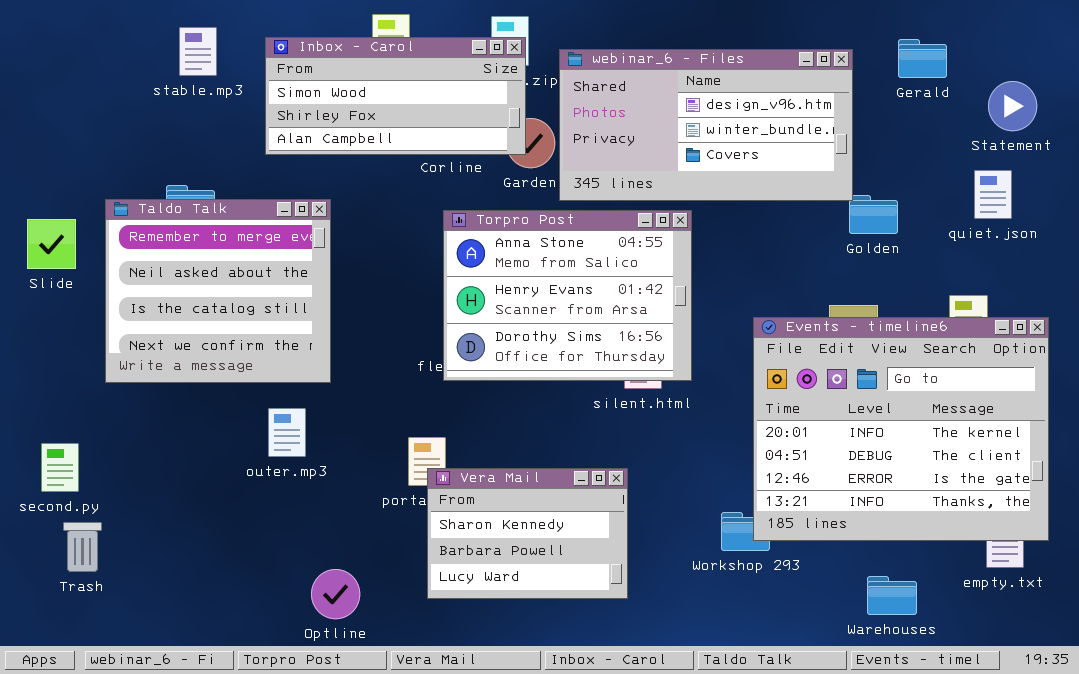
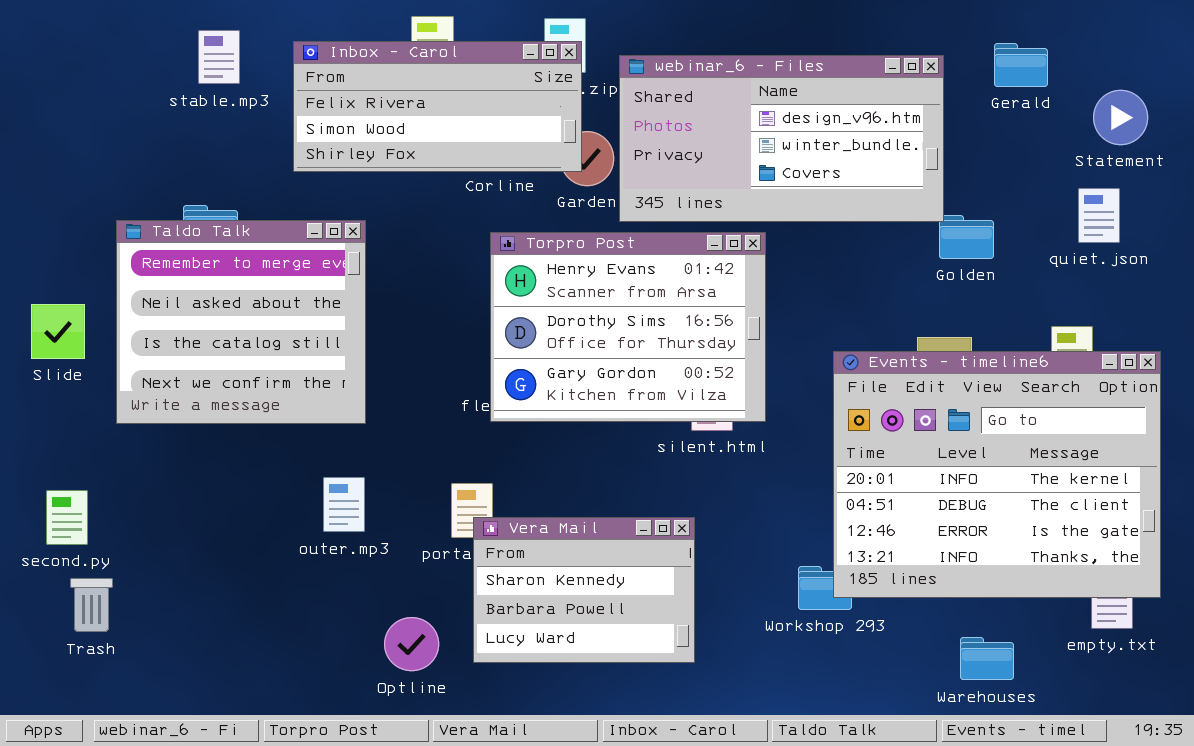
Inbox - Carol: [265,37,526,155] -> [293,41,582,172], scrolled up 1 row
Torpro Post: [443,210,692,381] -> [490,232,766,422], scrolled down 1 row
Slide: [27,219,76,269] -> [31,304,85,359], moved
outer.mp3: [268,408,306,457] -> [323,477,365,532], moved
Optline: [311,569,360,619] -> [384,617,439,671], moved

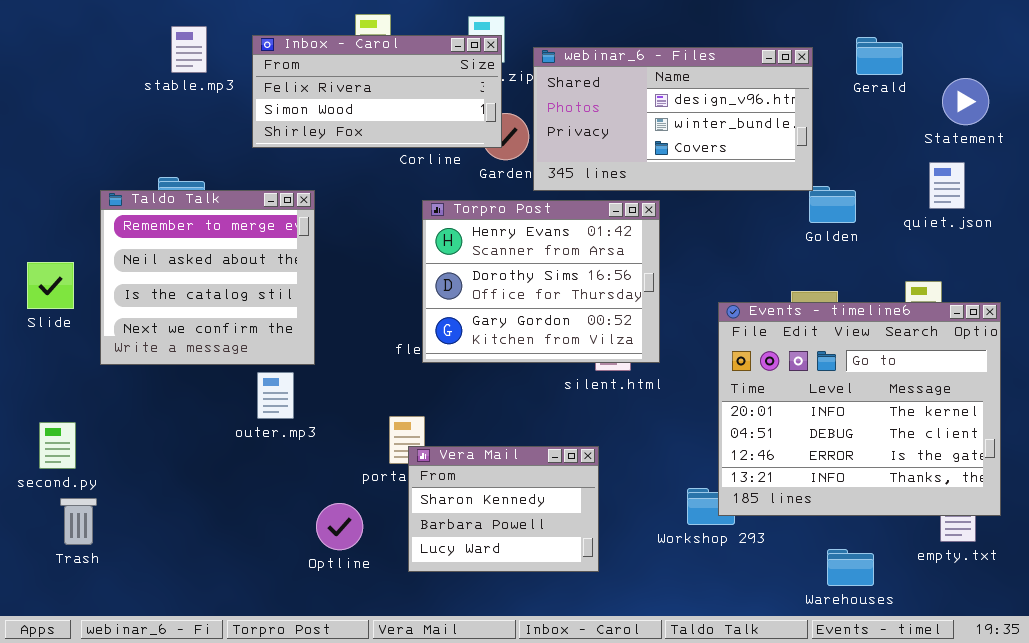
outer.mp3: [323,477,365,532] -> [257,372,294,419], moved
Optline: [384,617,439,671] -> [316,503,363,550], moved

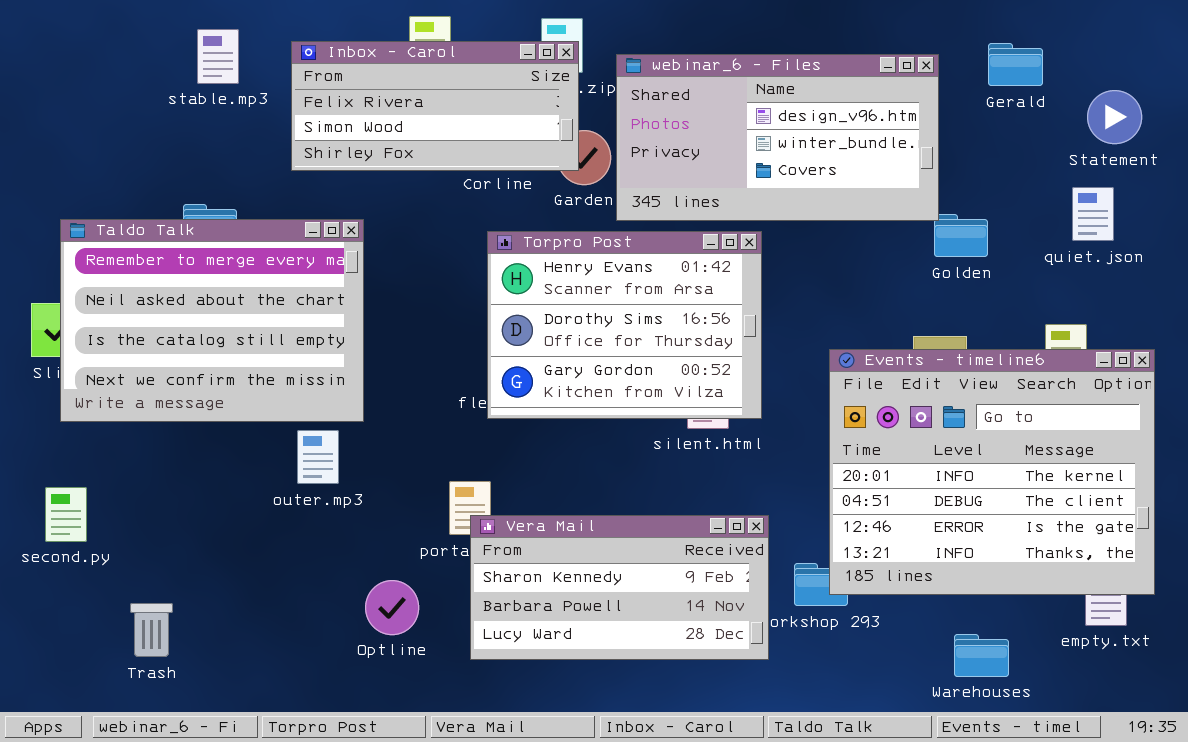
Taldo Talk: [100,190,315,365] -> [60,219,364,422], resized
Vera Mail: [408,446,599,572] -> [470,515,769,660], resized
Trash: [60,498,97,545] -> [130,603,173,657], moved

